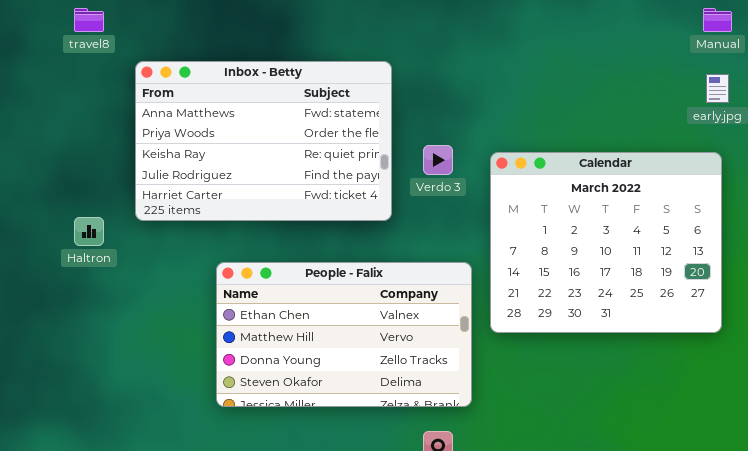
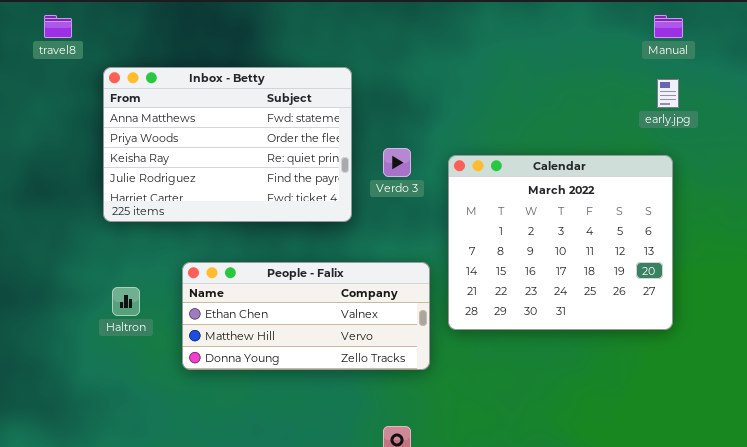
Haltron: [74,217,104,246] -> [112,287,140,316], moved
People - Falix: [216,262,472,407] -> [182,262,430,370], resized

